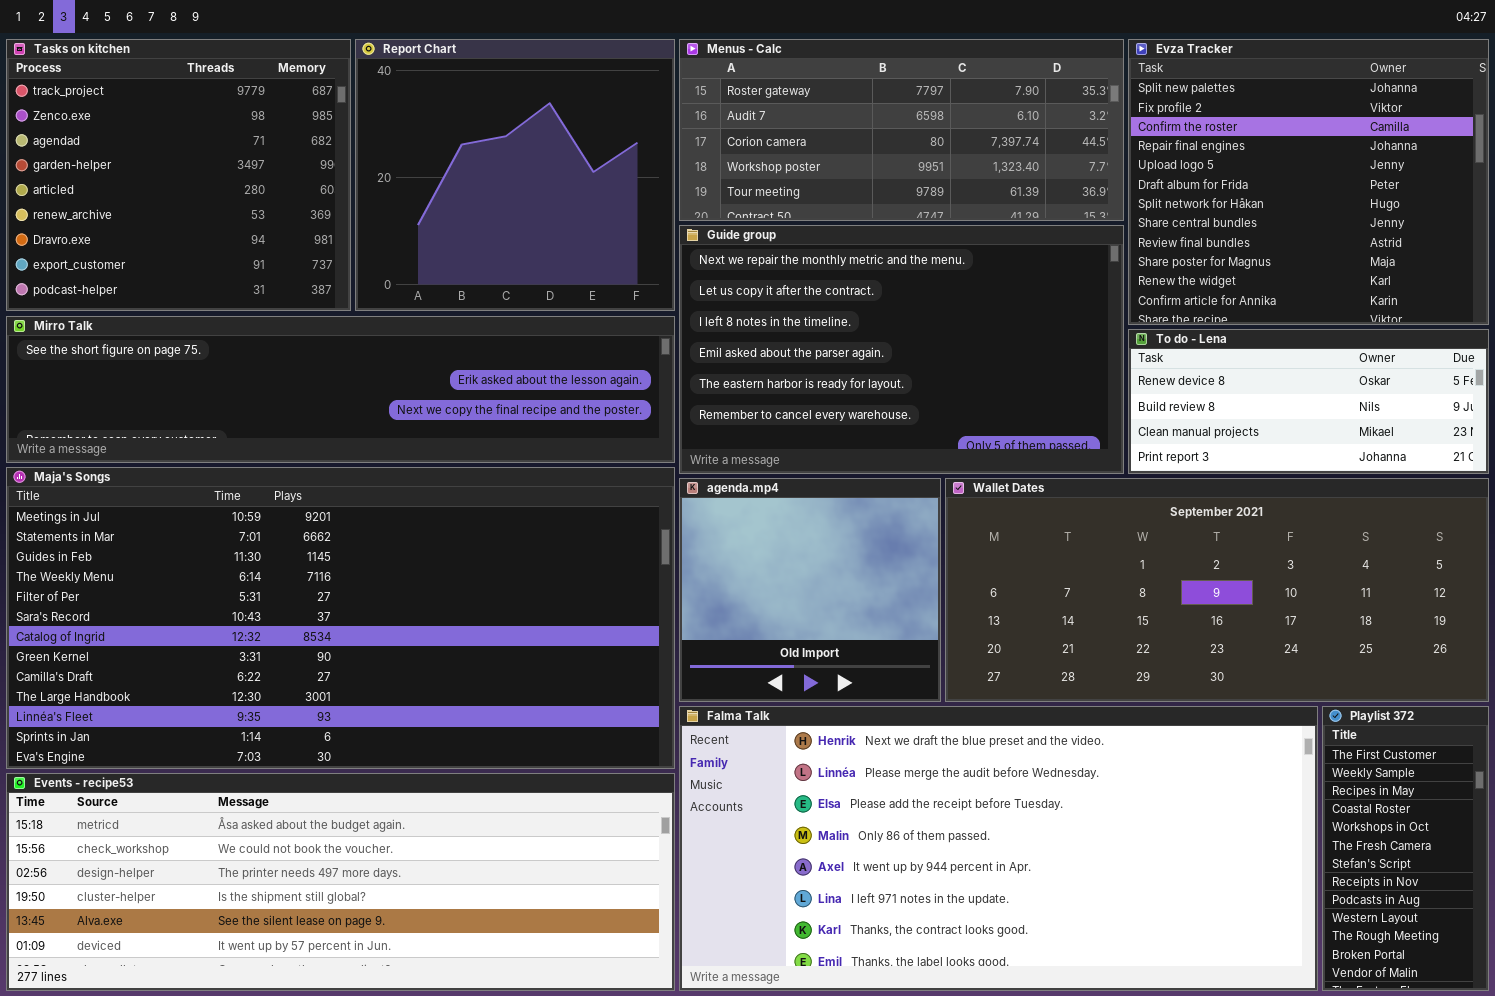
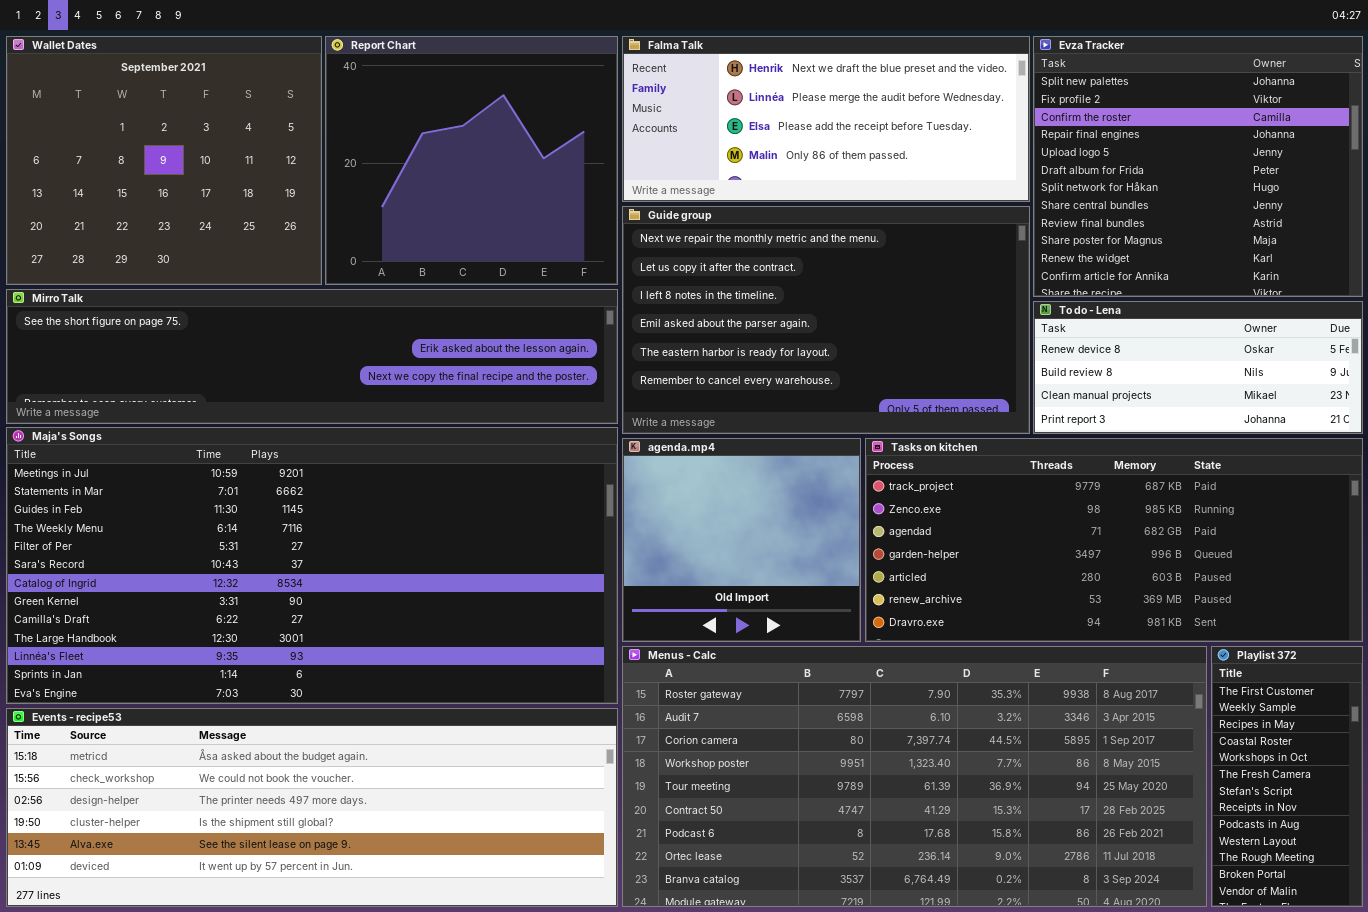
Tasks on kitchen: [6,39,351,311] -> [865,438,1363,642], moved, resized
Menus - Calc: [679,39,1124,221] -> [622,646,1207,907], moved, resized
Wallet Dates: [945,478,1489,702] -> [6,36,322,285], moved, resized
Falma Talk: [679,706,1318,991] -> [622,36,1030,202], moved, resized

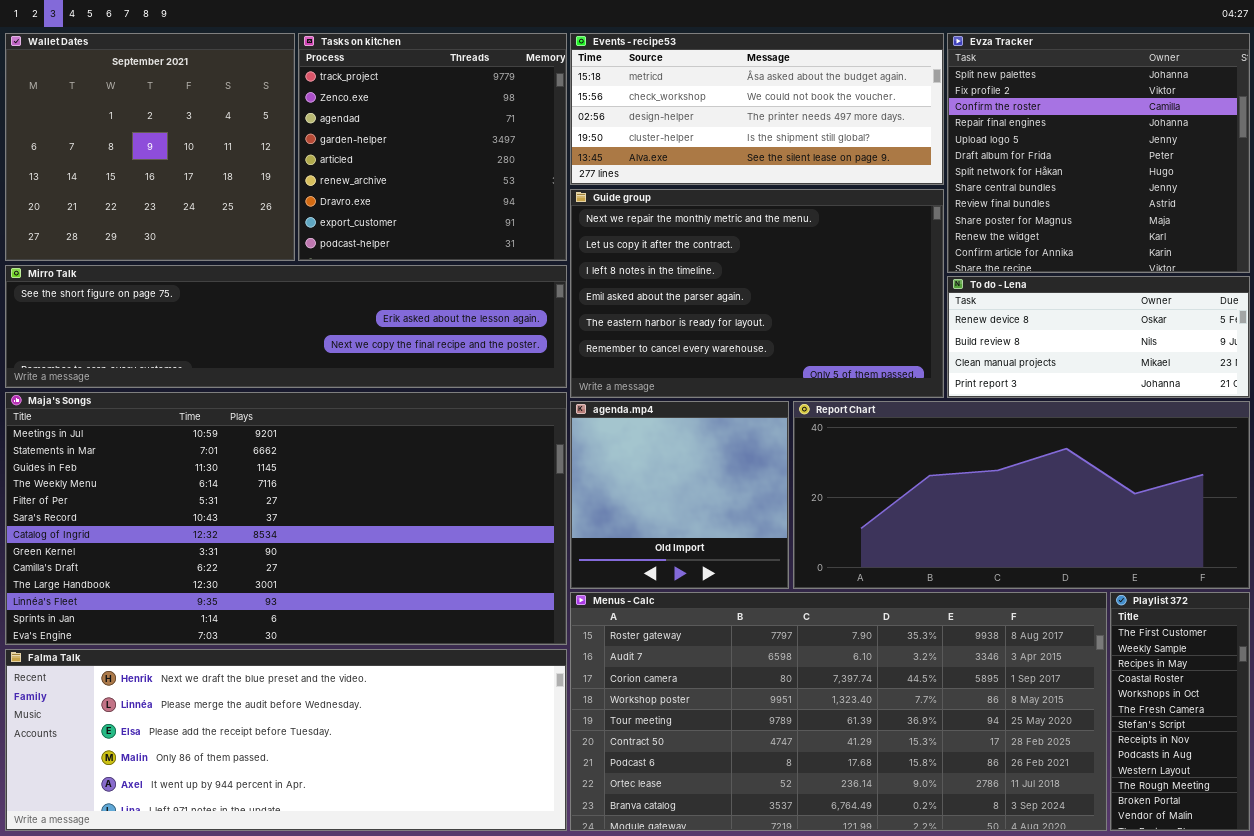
Report Chart: [325,36,618,285] -> [793,401,1250,589], moved, resized
Falma Talk: [622,36,1030,202] -> [5,649,567,831], moved, resized
Tasks on kitchen: [865,438,1363,642] -> [298,33,567,261], moved, resized
Events - recipe53: [6,708,618,907] -> [570,33,944,185], moved, resized

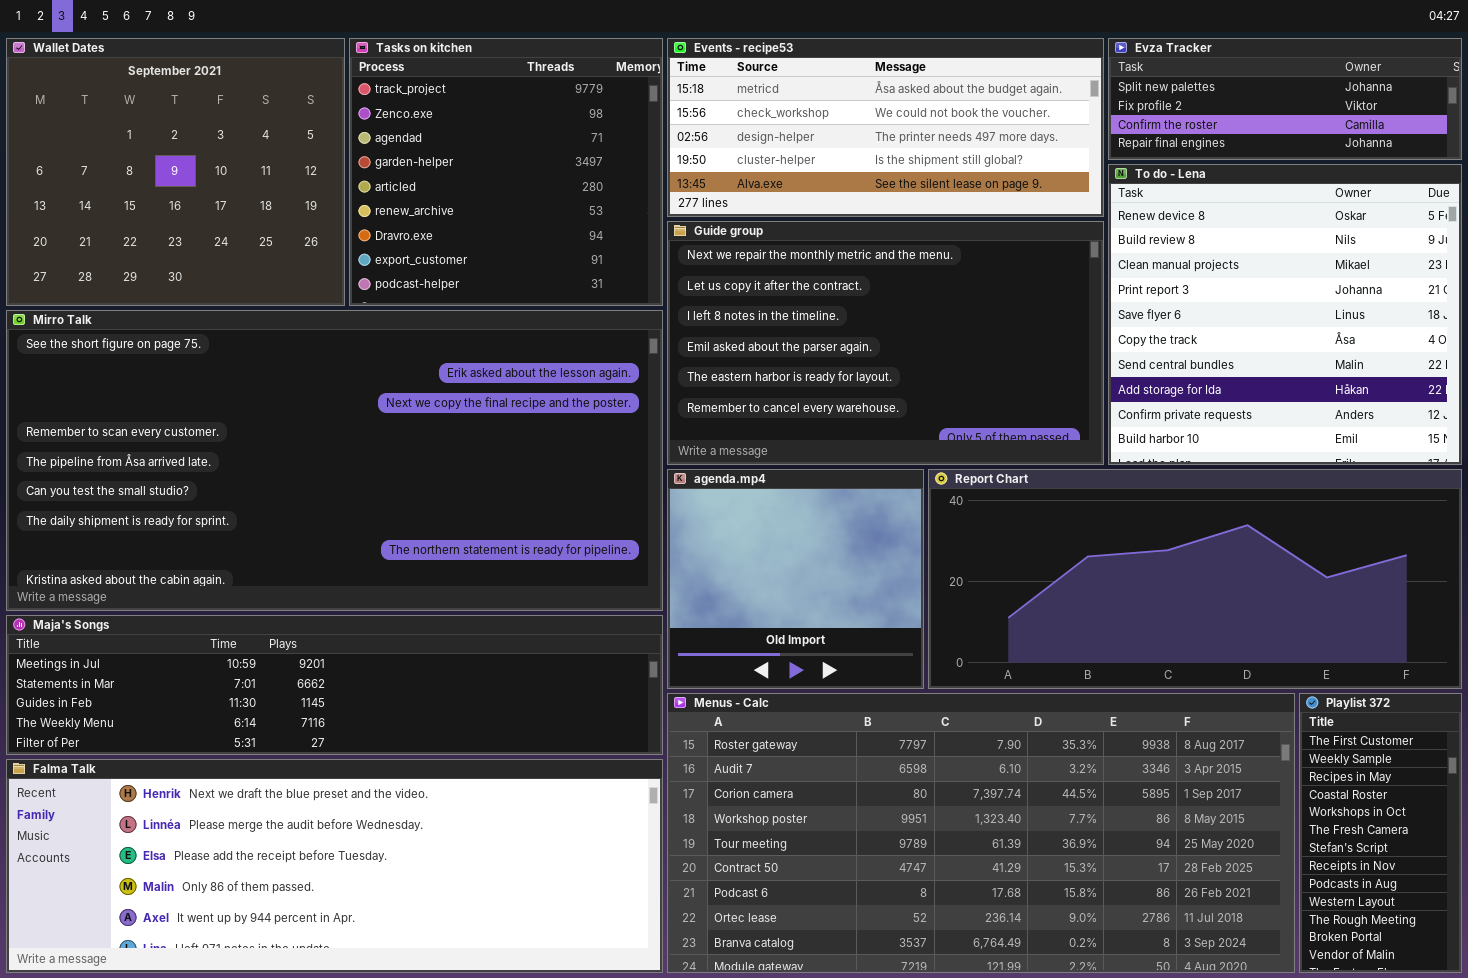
Evza Tracker: [947,33,1250,273] -> [1108,38,1462,160], resized
Mirro Talk: [5,265,567,388] -> [6,310,663,611], resized
To do - Lena: [947,276,1250,398] -> [1108,164,1462,465], resized
Maja's Songs: [5,392,567,645] -> [6,615,663,755], resized

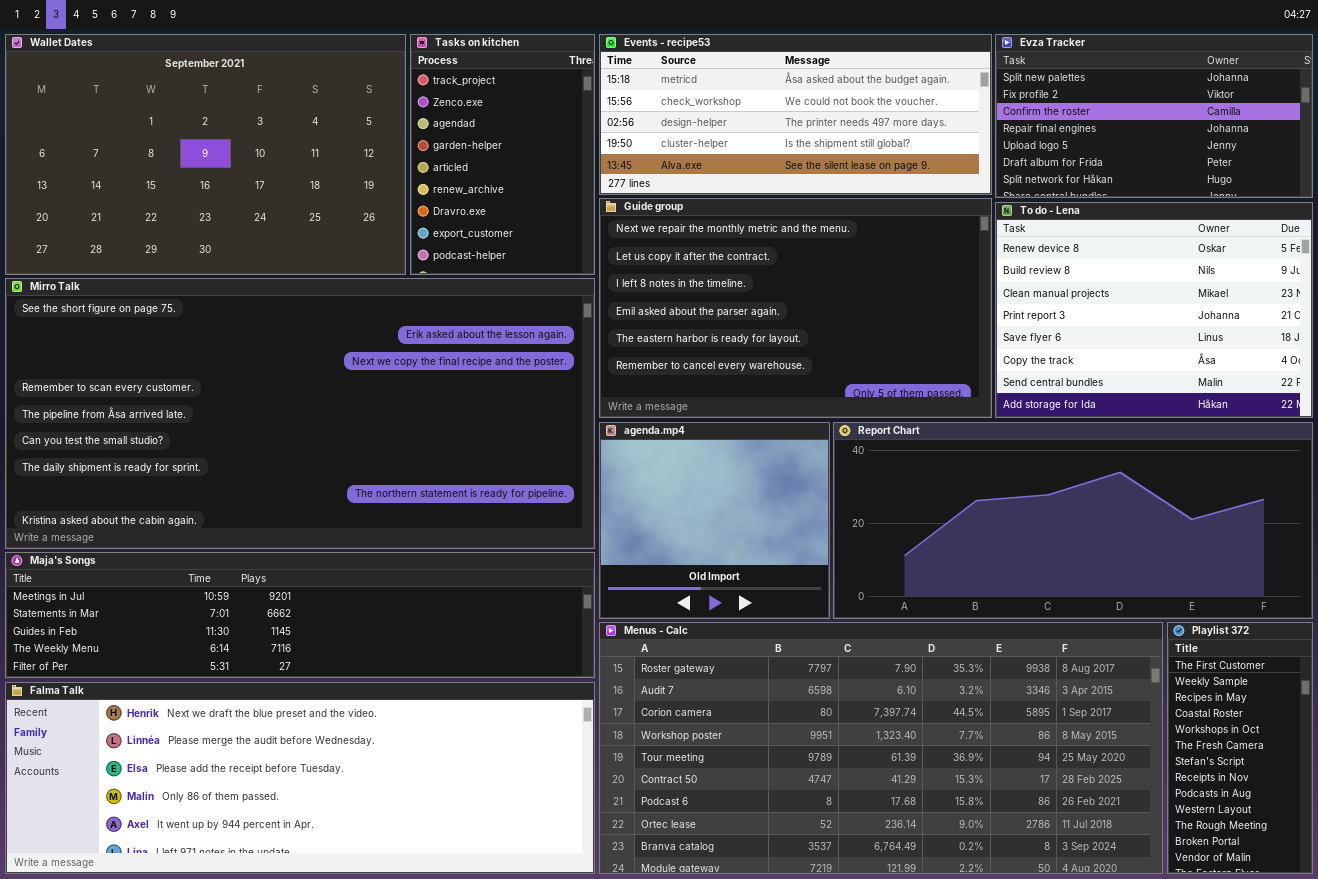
Wallet Dates: [6,38,345,306] -> [5,34,406,275], resized
Tasks on kitchen: [349,38,663,306] -> [410,34,595,275], resized
Evza Tracker: [1108,38,1462,160] -> [995,34,1313,198], resized
To do - Lena: [1108,164,1462,465] -> [995,202,1313,418], resized

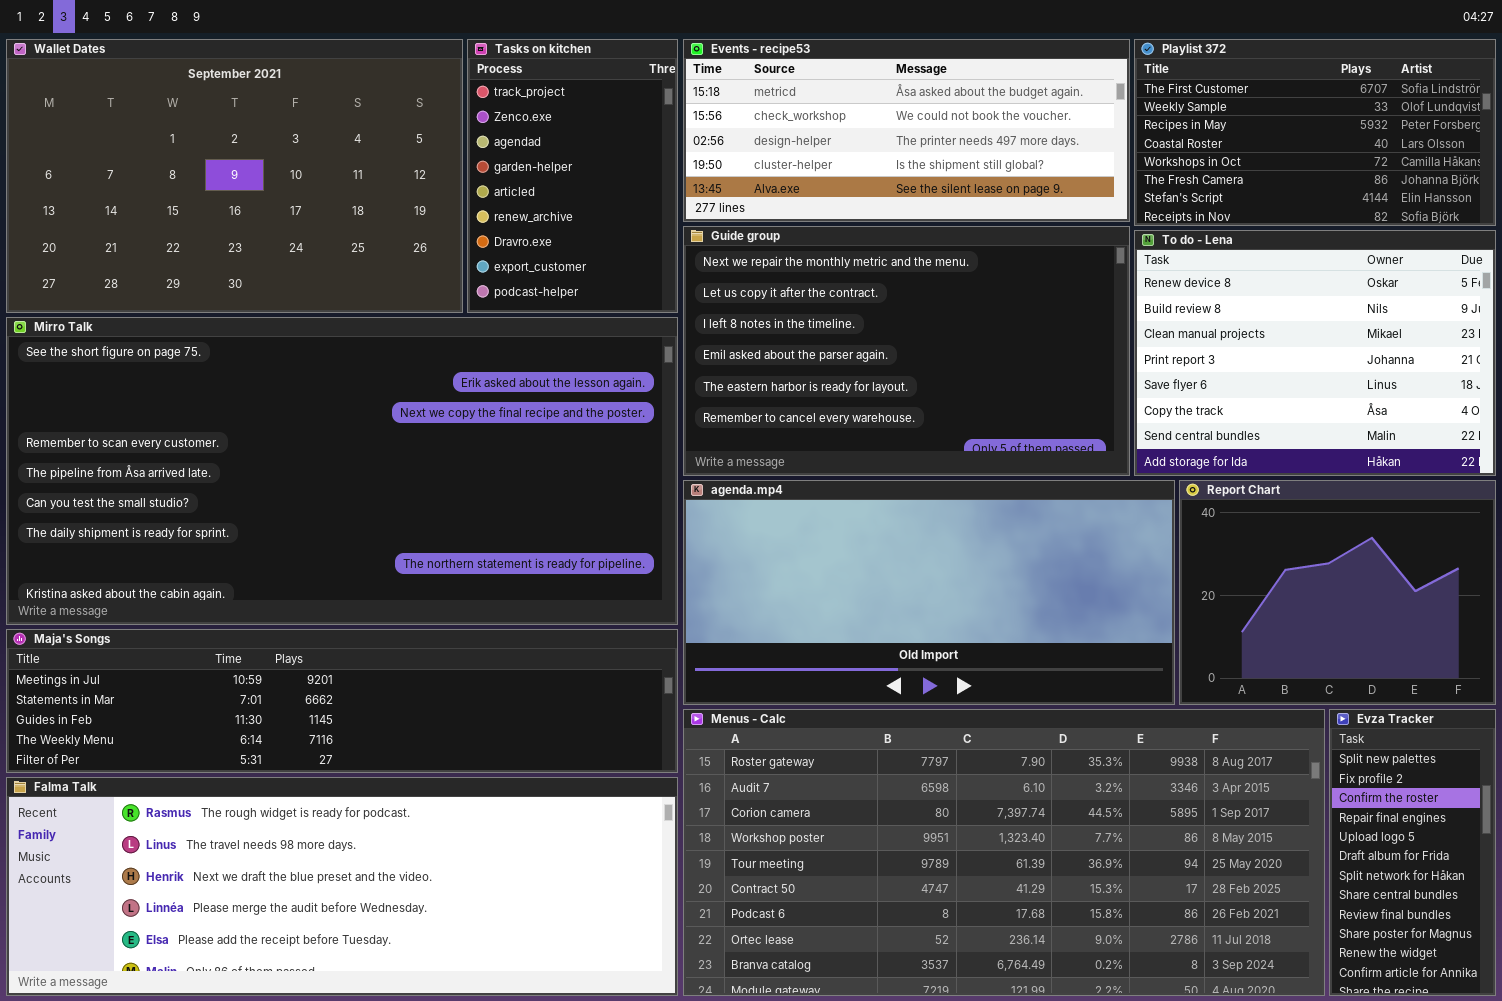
Evza Tracker: [995,34,1313,198] -> [1329,709,1496,996], moved, resized
agenda.mp4: [599,422,830,619] -> [683,480,1175,705], resized
Report Chart: [833,422,1313,619] -> [1179,480,1496,705], resized
Playlist 372: [1167,622,1313,874] -> [1134,39,1496,226], moved, resized
Falma Talk: [5,682,595,874] -> [6,777,678,996], scrolled up 2 rows

